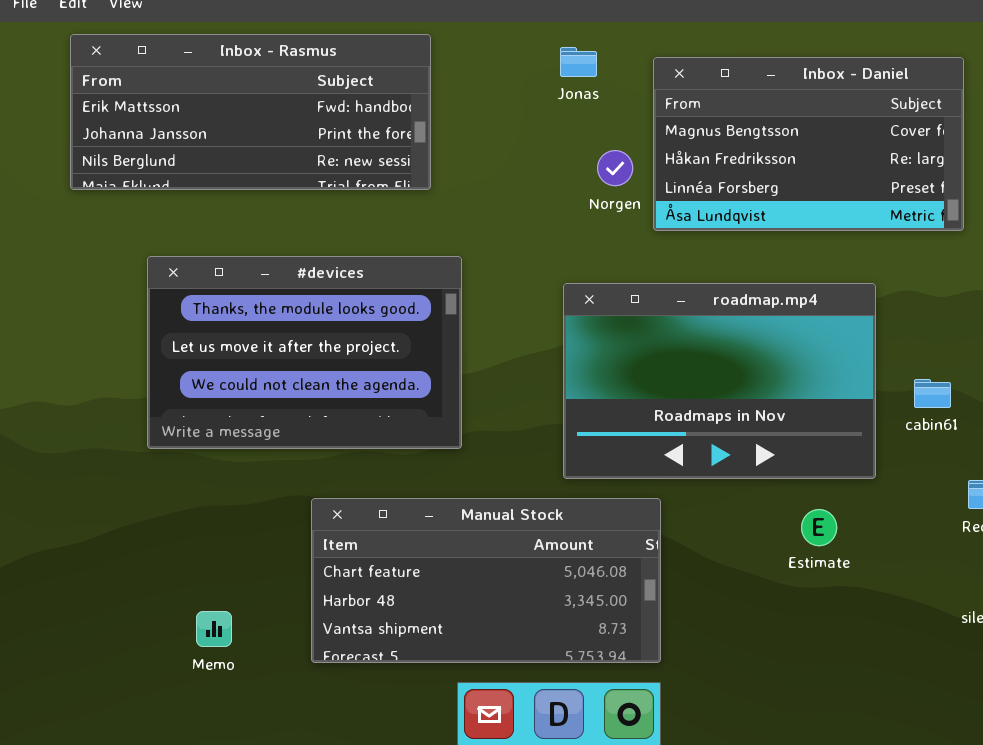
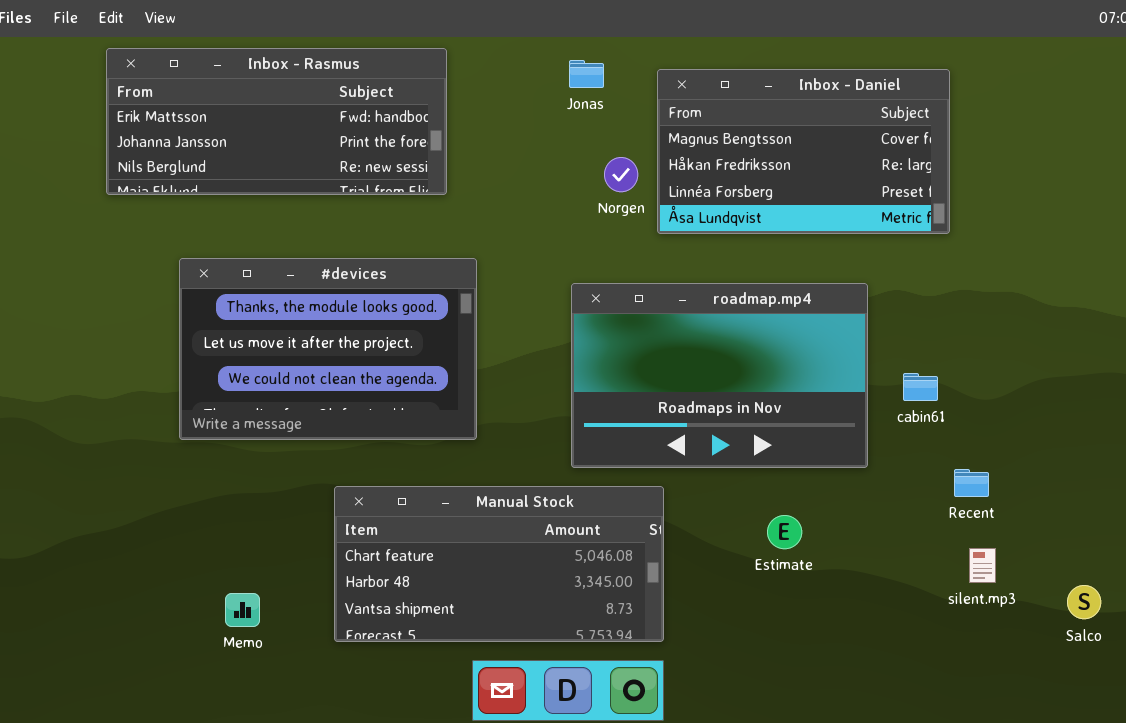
Estimate: [801,509,837,546] -> [767,515,802,549], moved

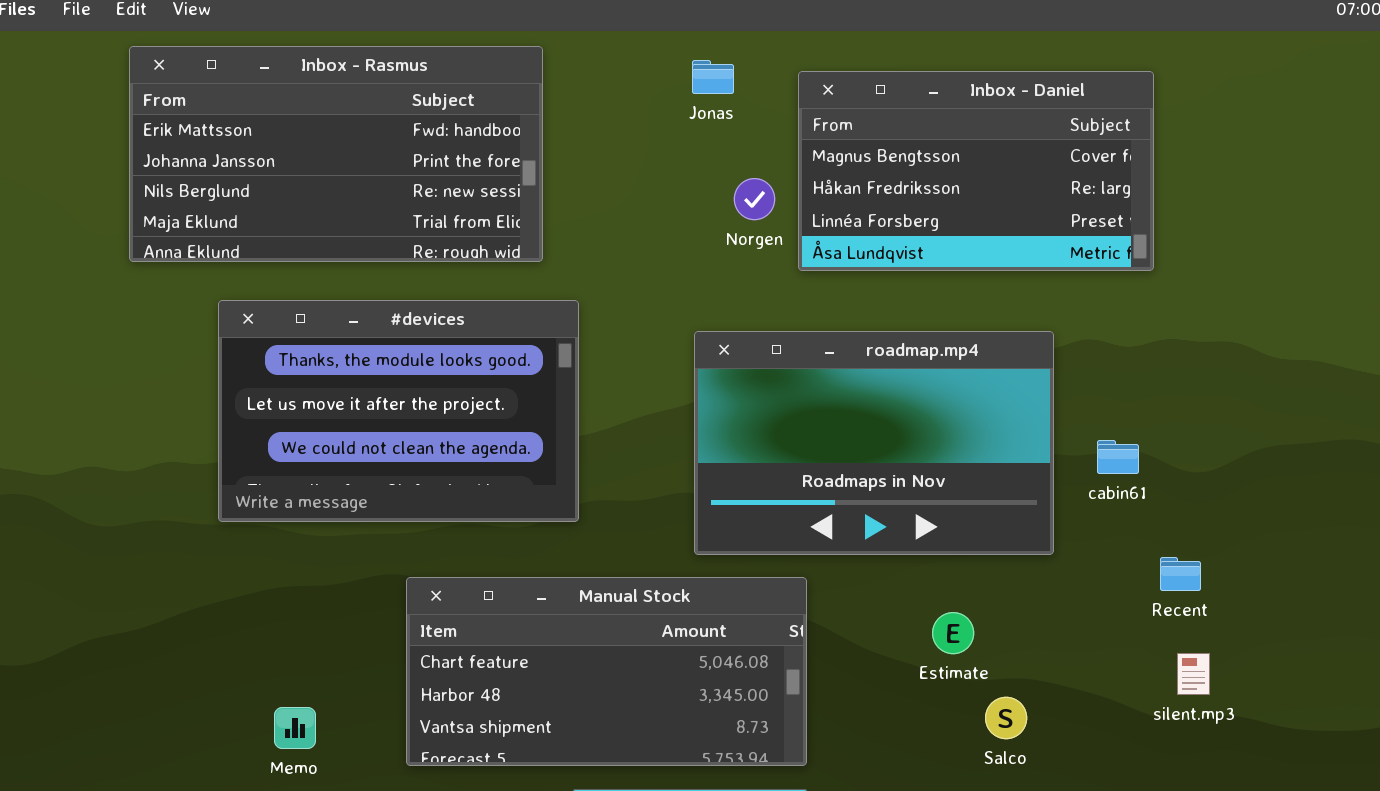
Inbox - Rasmus: [106,48,447,195] -> [129,46,543,262], resized
Salco: [1067,585,1101,619] -> [985,697,1027,739], moved

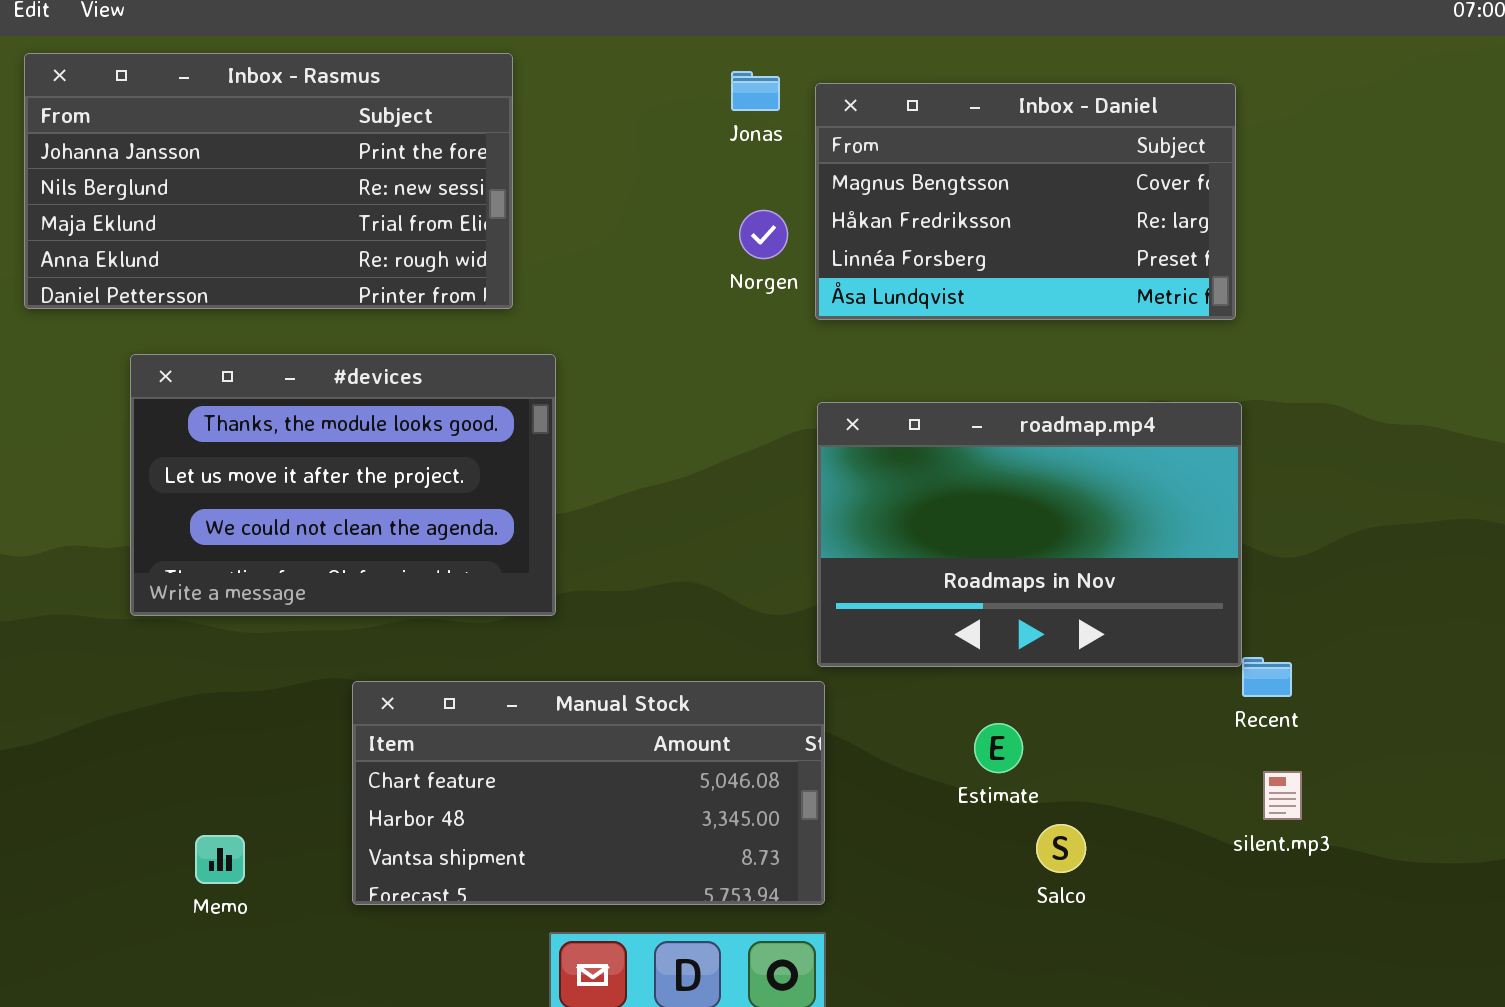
Inbox - Rasmus: [129,46,543,262] -> [24,53,513,309], scrolled down 1 row
Jonas: [692,60,734,94] -> [731,71,780,111], moved
roadmap.mp4: [694,331,1054,555] -> [817,402,1242,667], moved

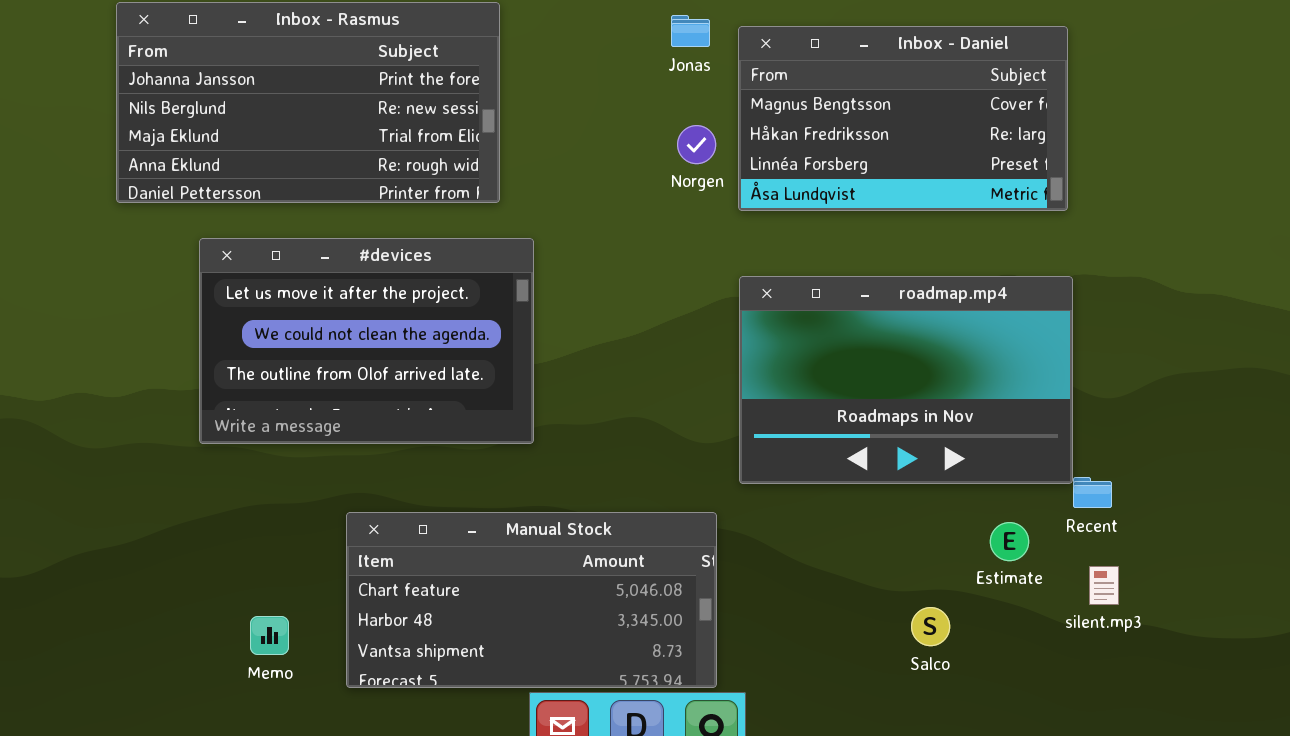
#devices: [130,354,556,616] -> [199,238,534,444], scrolled down 1 row
Manual Stock: [352,681,825,905] -> [346,512,717,688], moved
Estimate: [974,723,1023,773] -> [990,522,1029,561], moved

